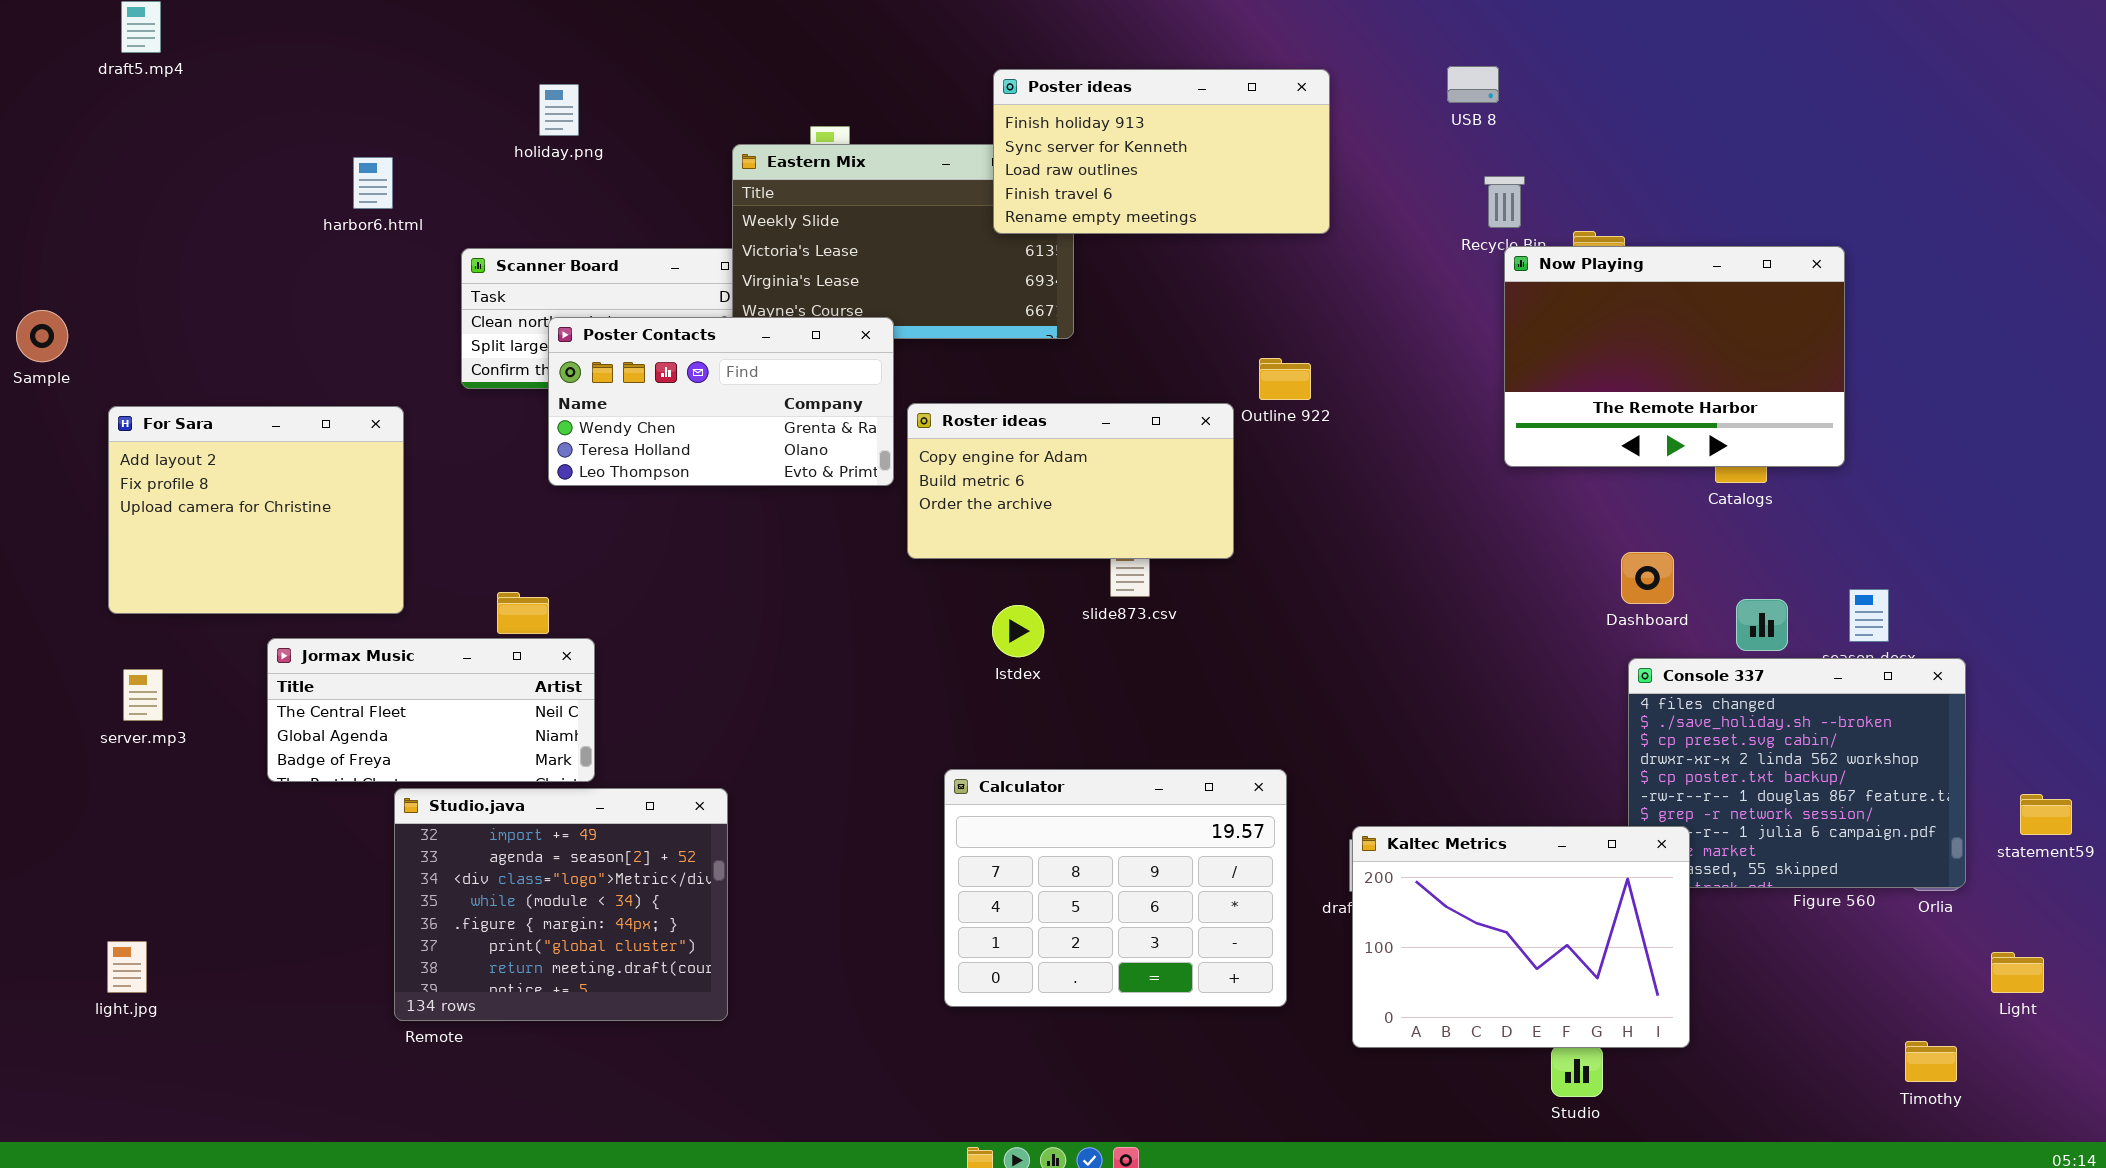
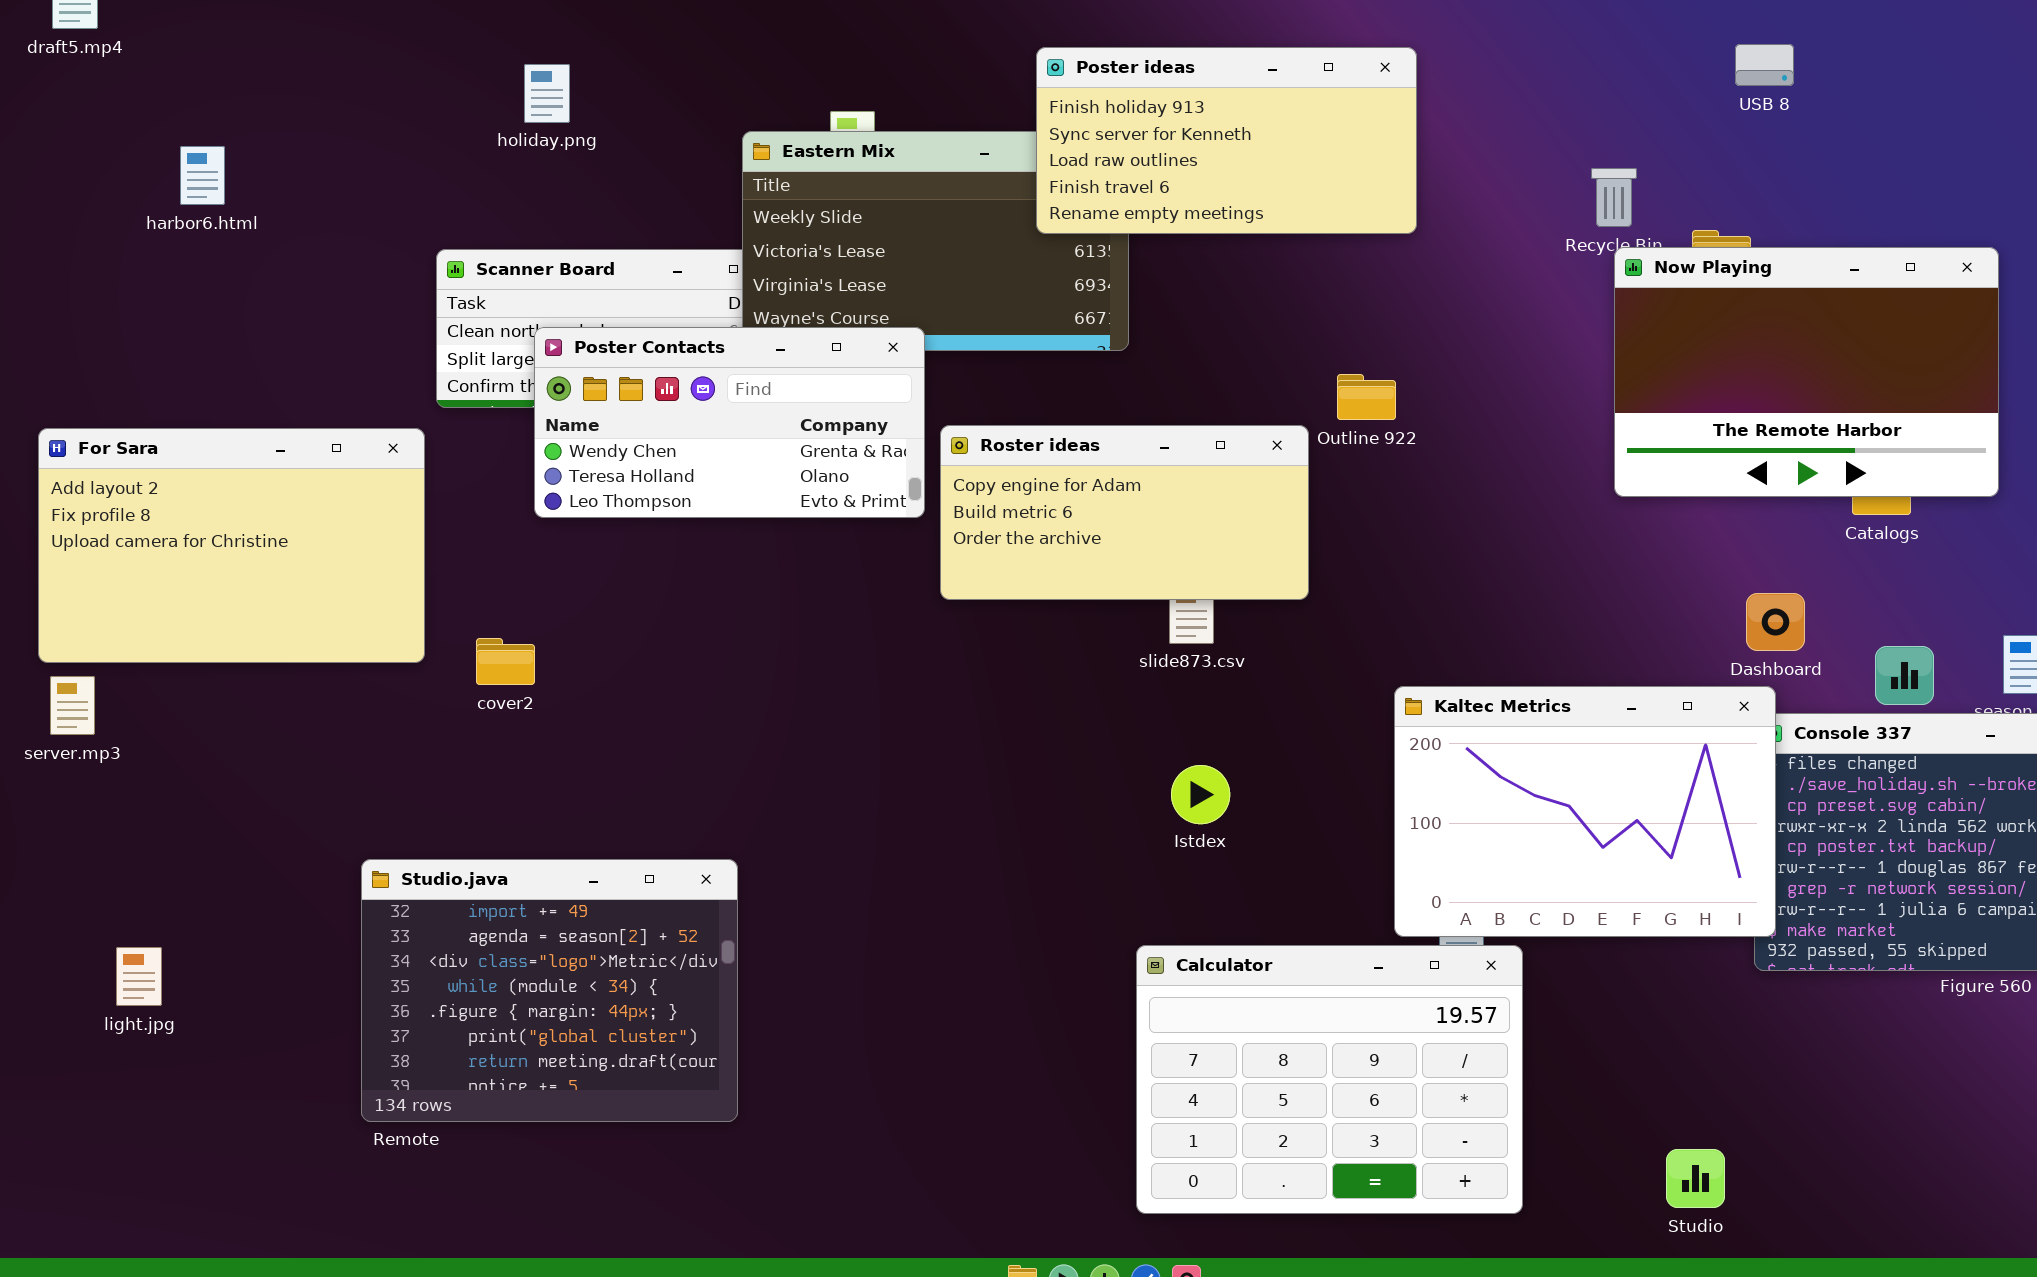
USB 8: [1447,66,1499,103] -> [1735,44,1794,86], moved
harbor6.html: [353,157,393,209] -> [180,146,225,205], moved
For Sara: [108,406,404,614] -> [38,428,425,663], resized
Istdex: [992,605,1044,657] -> [1171,765,1230,824], moved
Jormax Music: [267,638,595,782] -> none, closed
server.mp3: [123,669,163,721] -> [50,676,95,735], moved
Calculator: [944,769,1287,1007] -> [1136,945,1523,1214], moved
Kaltec Metrics: [1352,826,1690,1048] -> [1394,686,1776,937], moved
light.jpg: [107,941,147,993] -> [116,947,162,1006], moved

